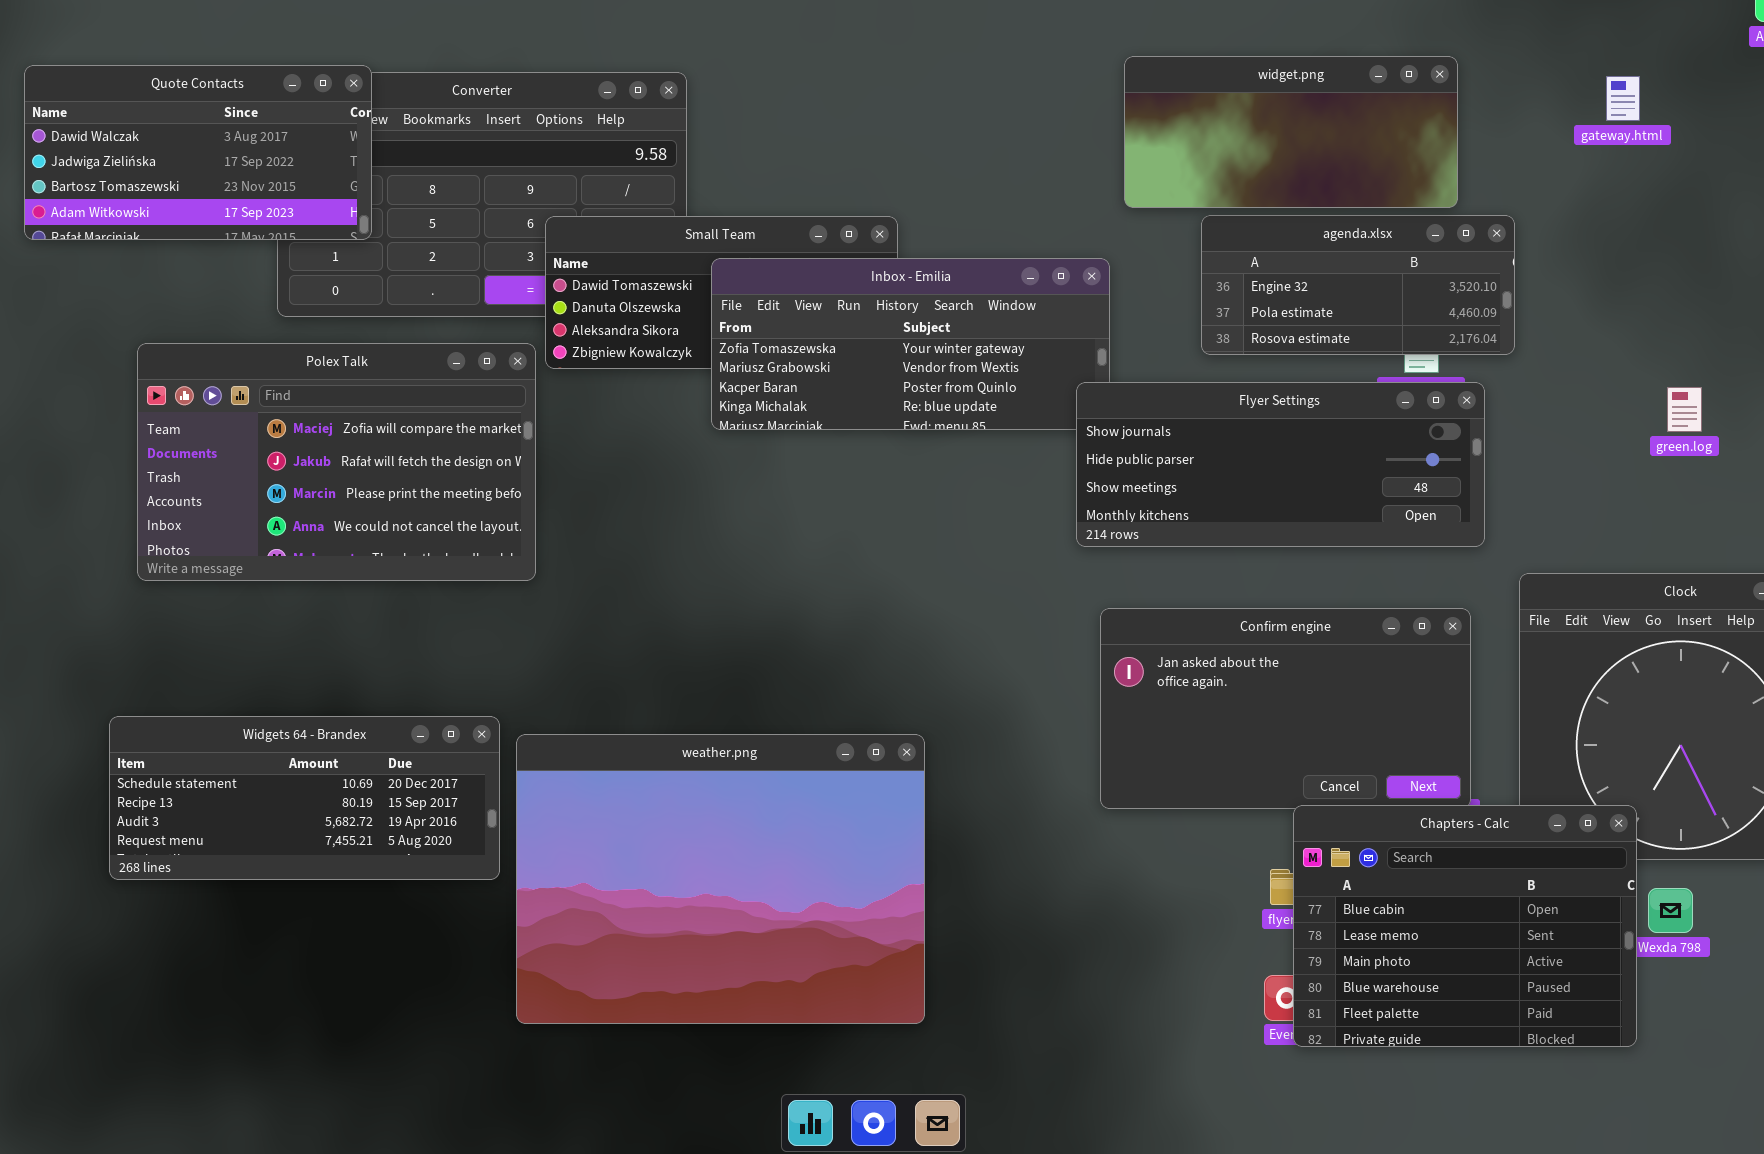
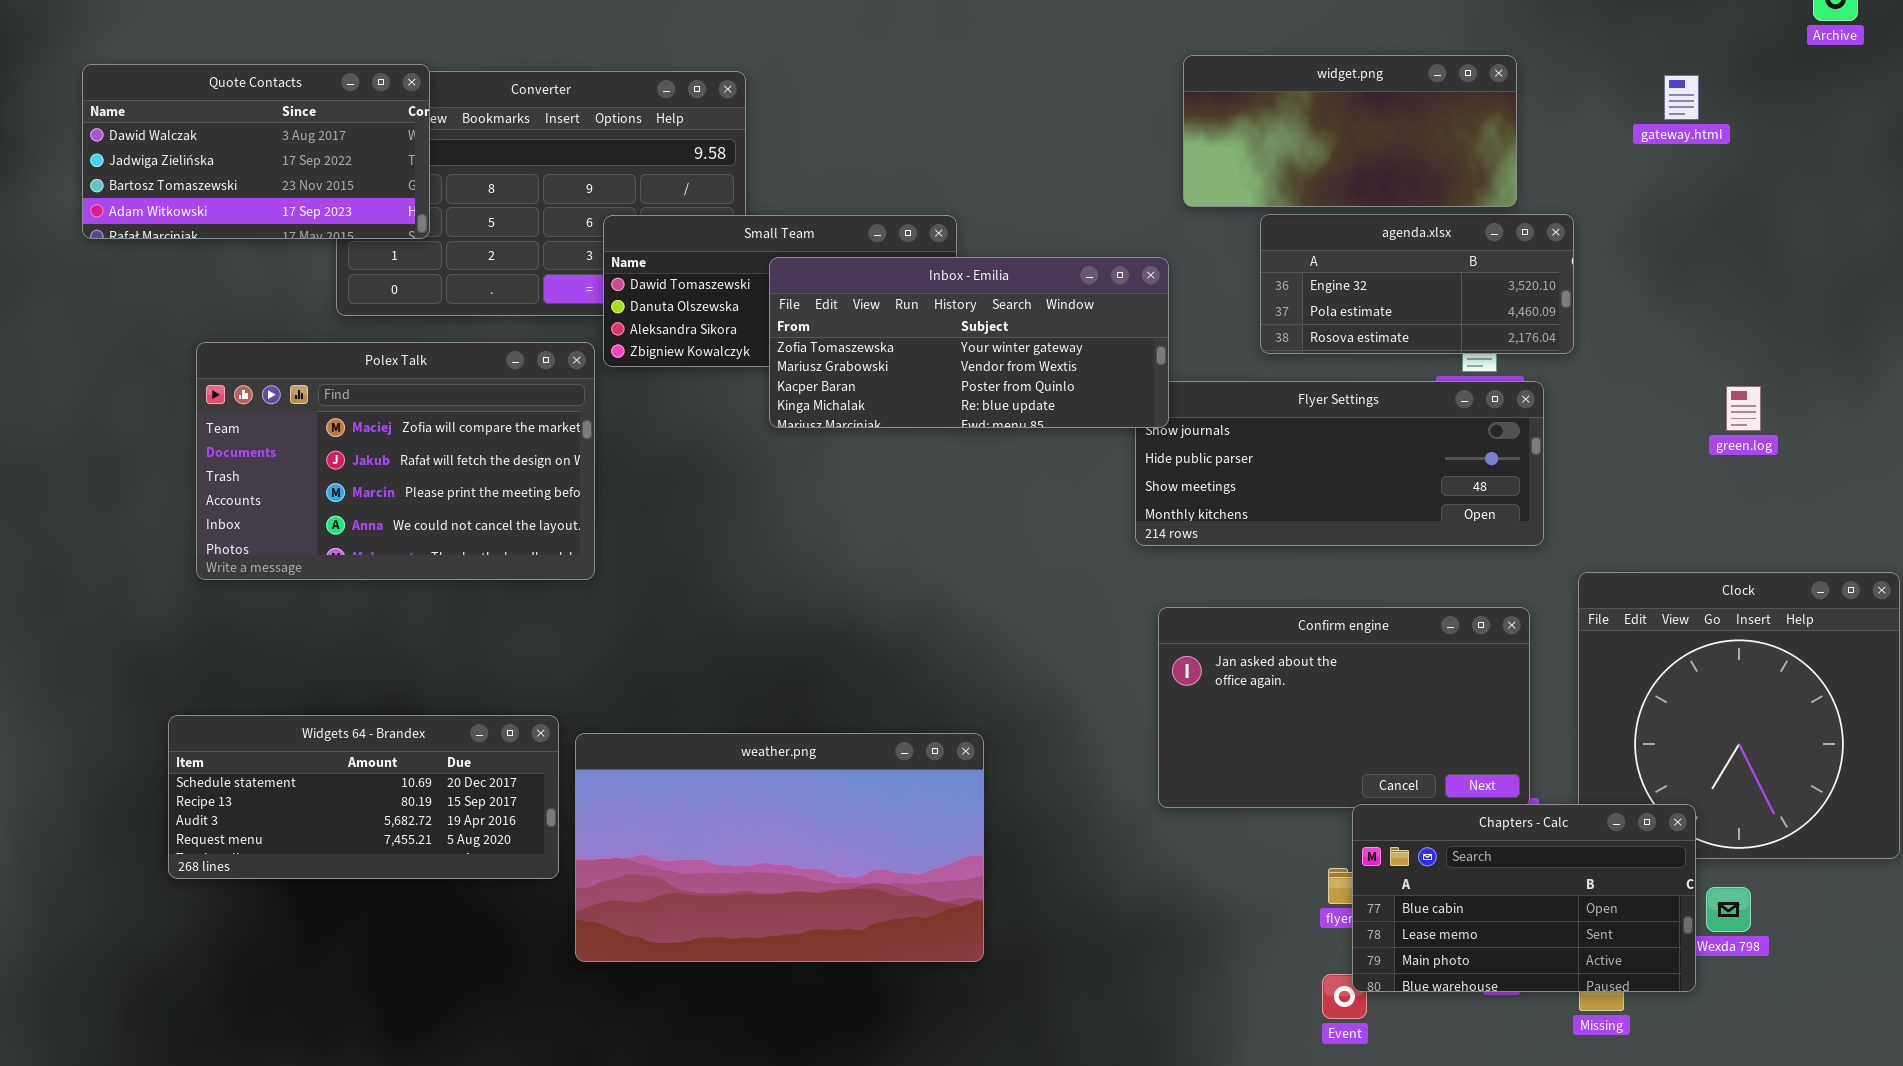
Inbox - Emilia: [711,258,1110,430] -> [769,257,1169,428], raised
weather.png: [516,734,925,1024] -> [575,733,984,962], resized
Chapters - Calc: [1293,805,1637,1047] -> [1352,804,1696,992], resized

